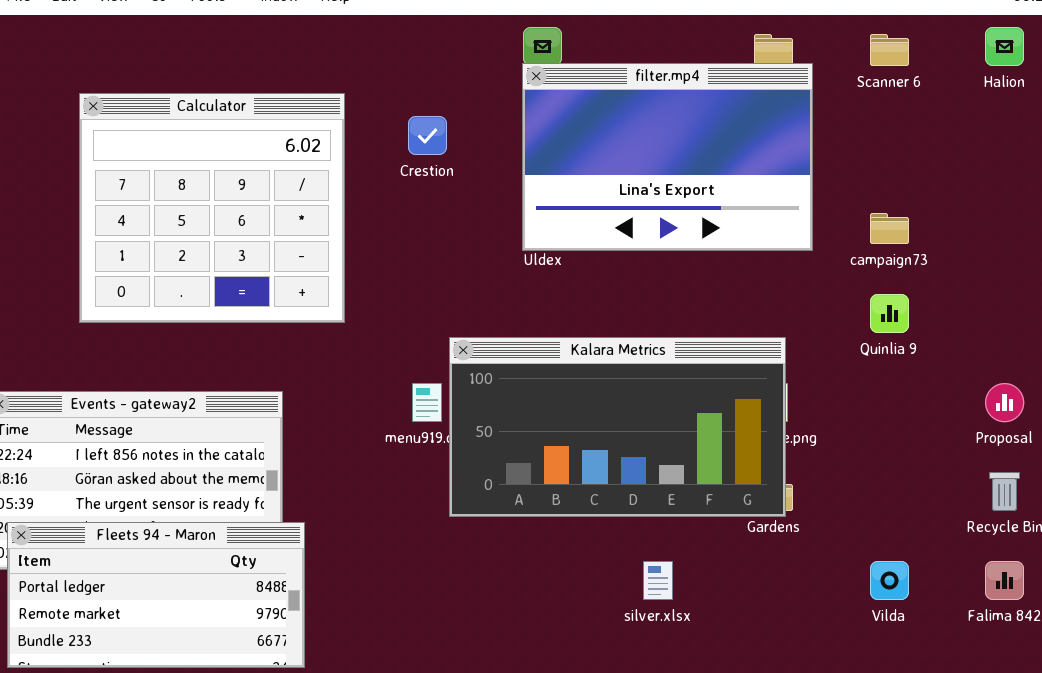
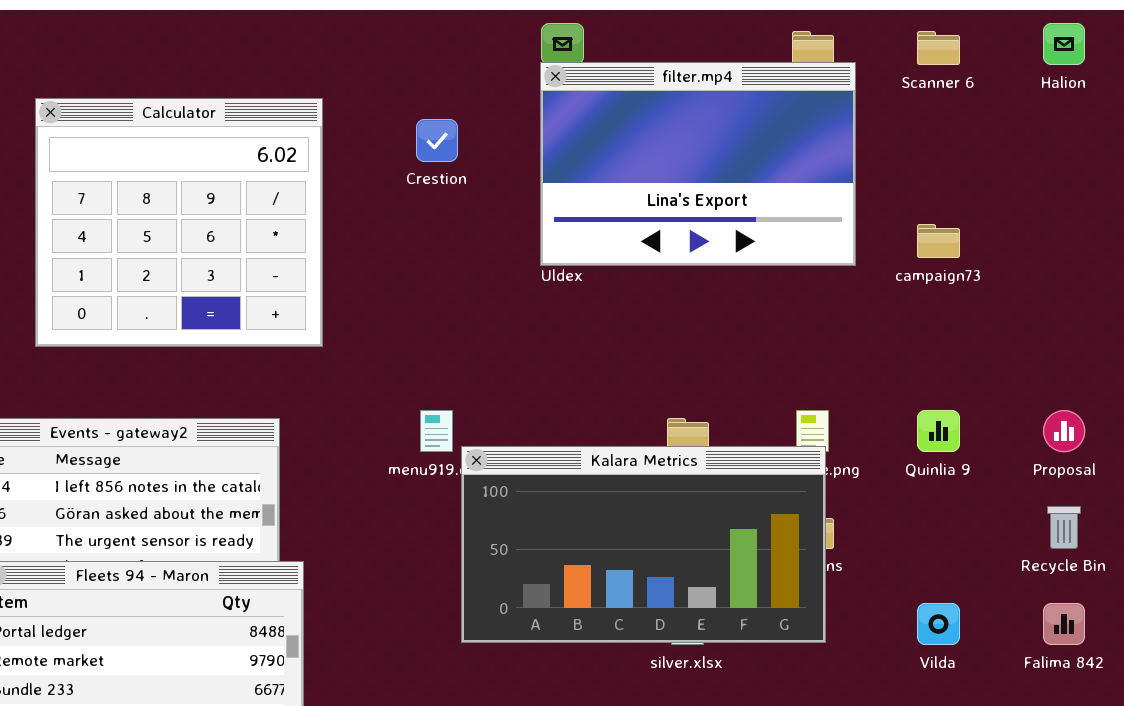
Calculator: [79,93,345,323] -> [35,98,323,347], moved
Quinlia 9: [870,294,909,333] -> [917,410,960,452], moved
Kalara Metrics: [449,337,786,517] -> [461,446,826,643], moved

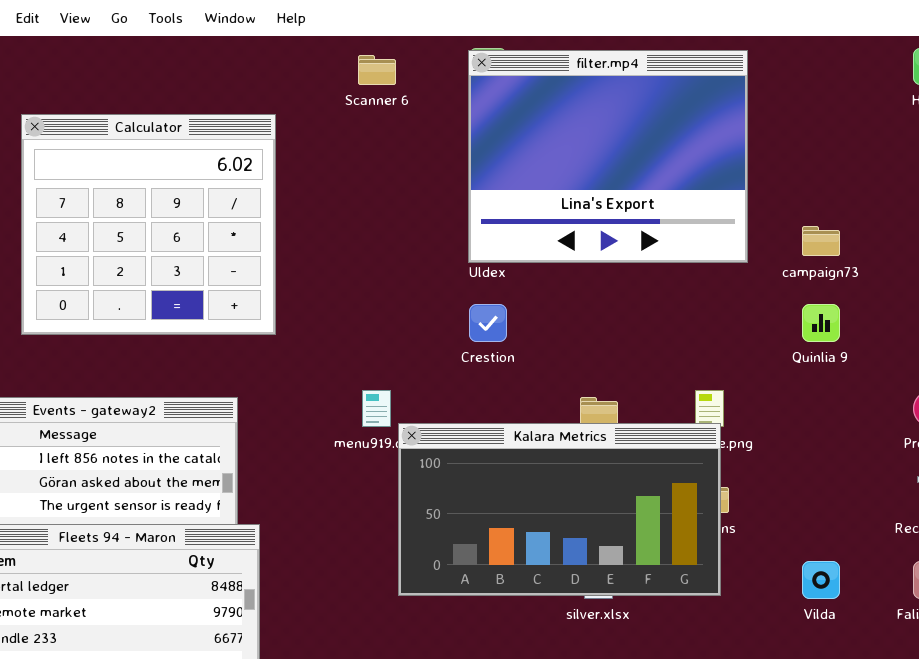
Scanner 6: [917,31,960,65] -> [358,55,396,85], moved
filter.mp4: [540,62,856,266] -> [468,50,748,263], resized
Crestion: [416,119,458,162] -> [469,304,507,342], moved
Quinlia 9: [917,410,960,452] -> [802,304,840,342], moved

